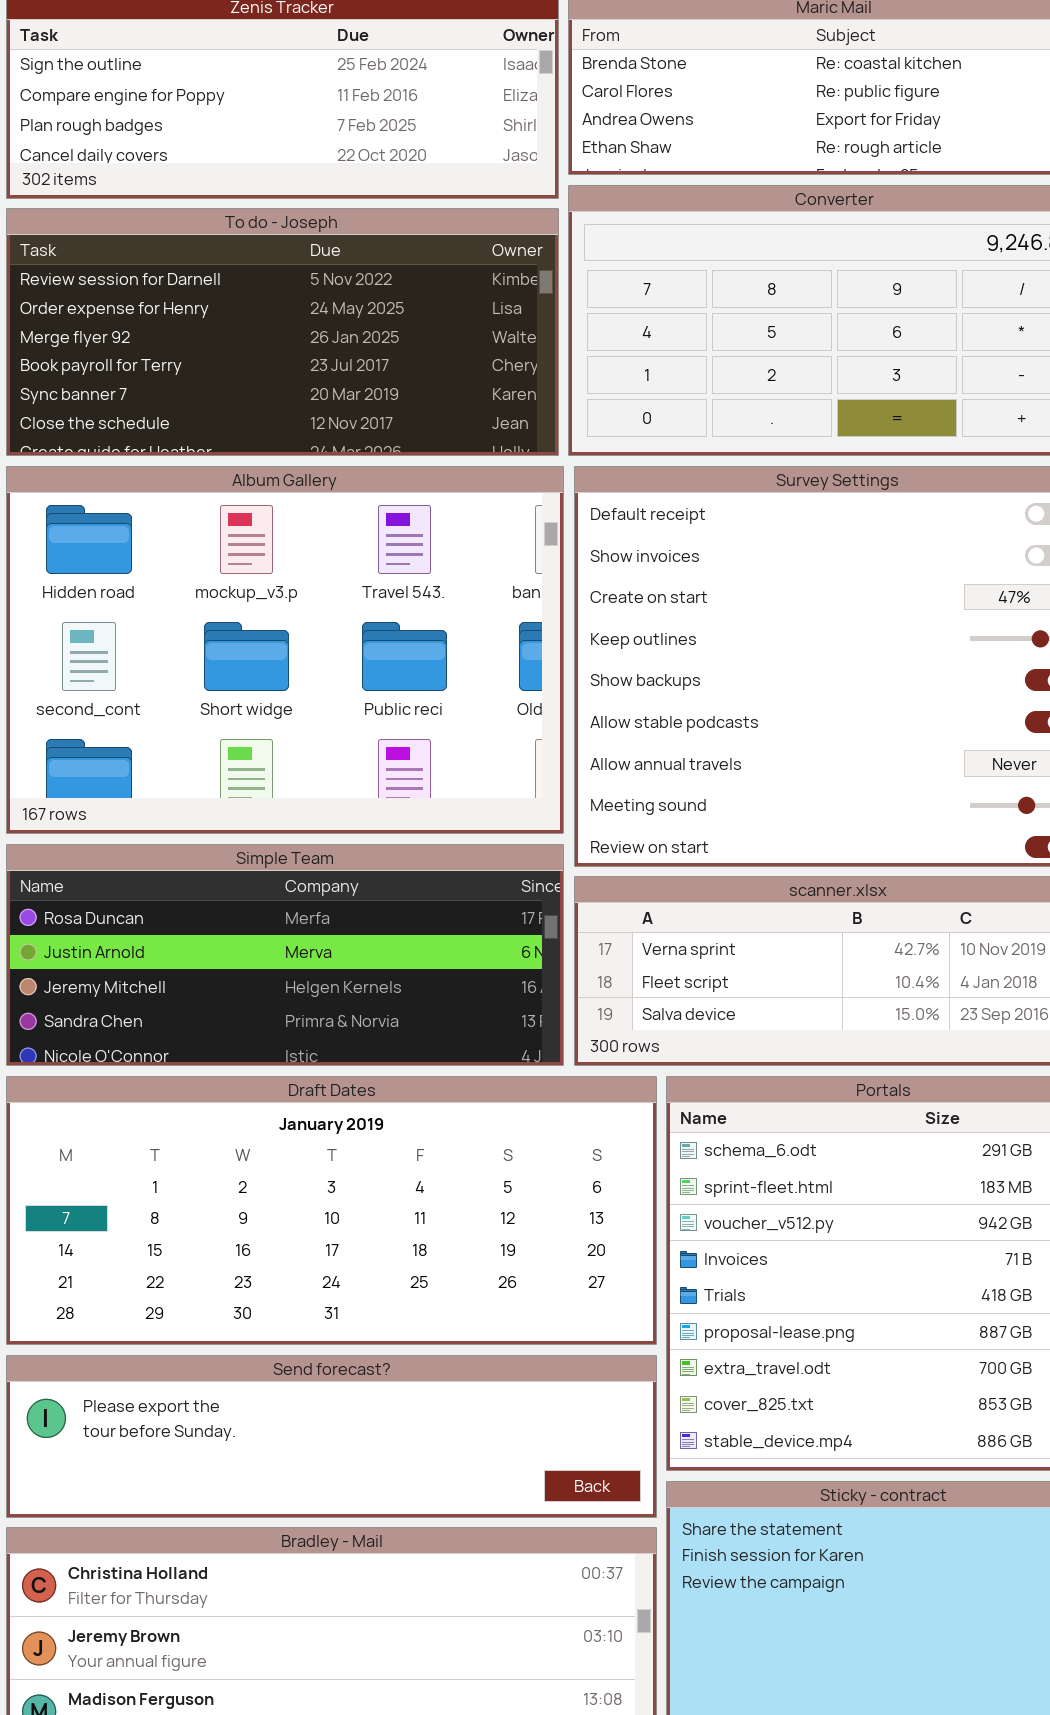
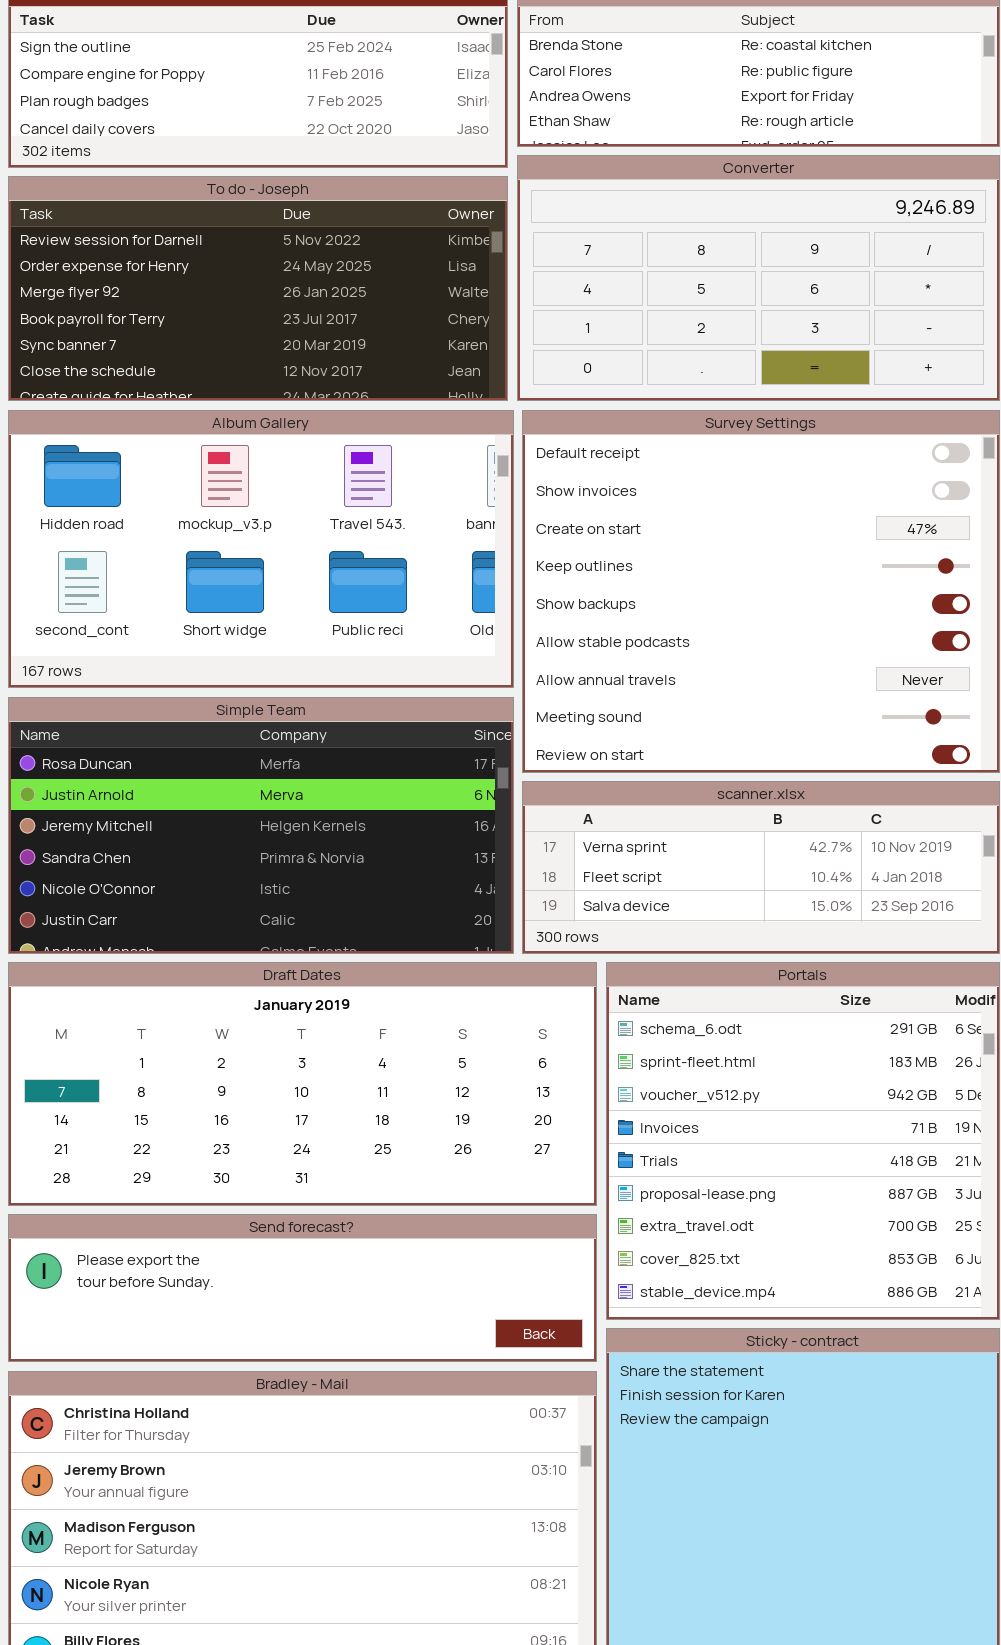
Album Gallery: [6,466,564,834] -> [8,410,514,688], resized
Simple Team: [6,844,564,1066] -> [8,697,514,954], resized

